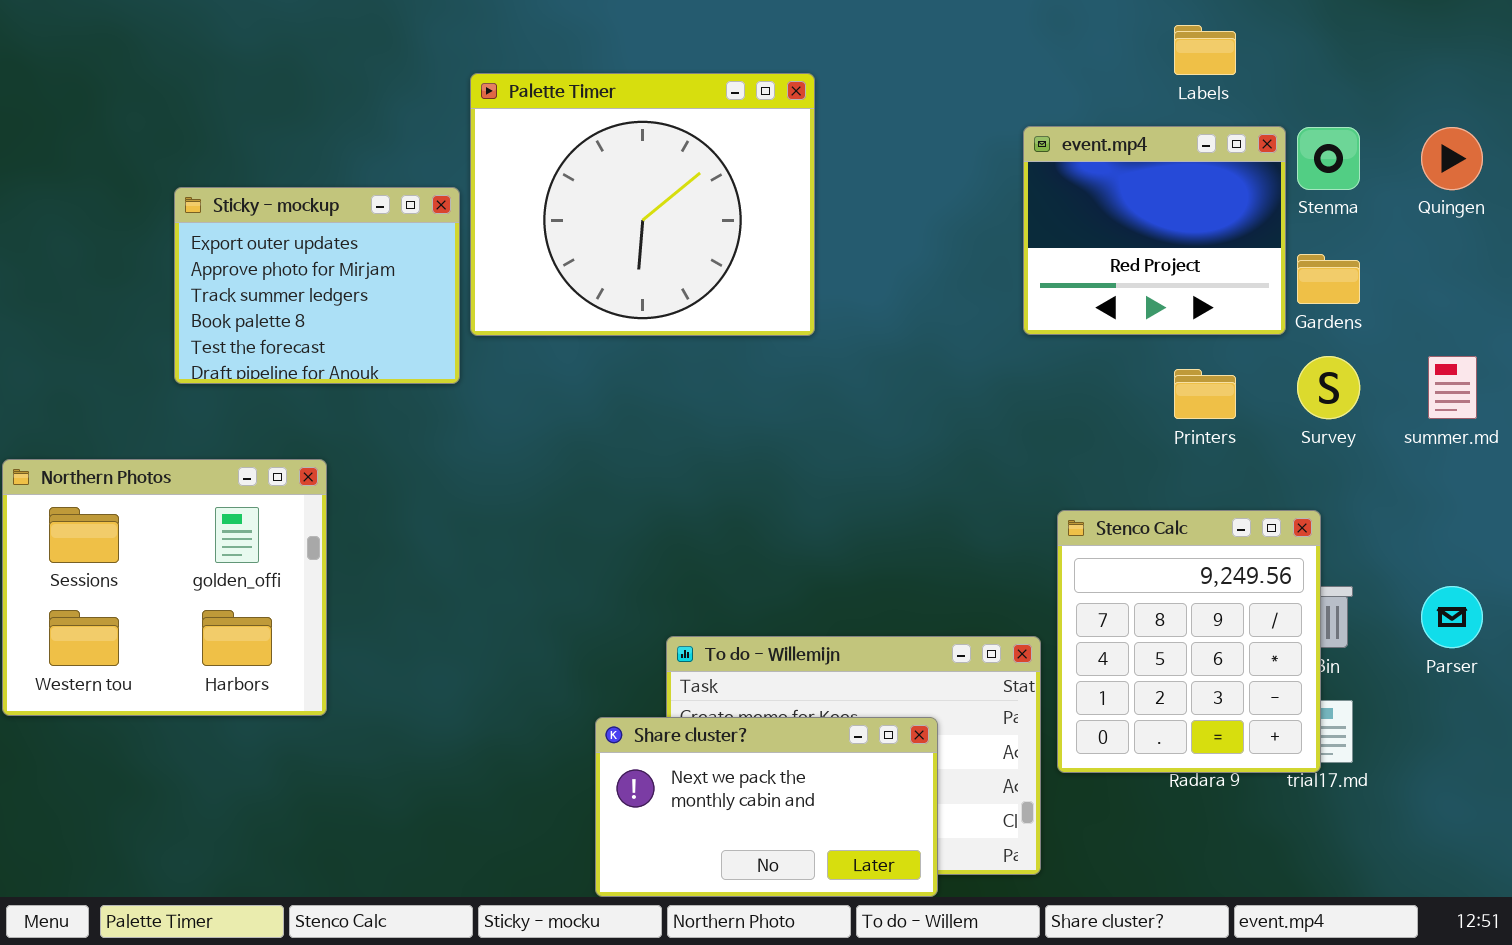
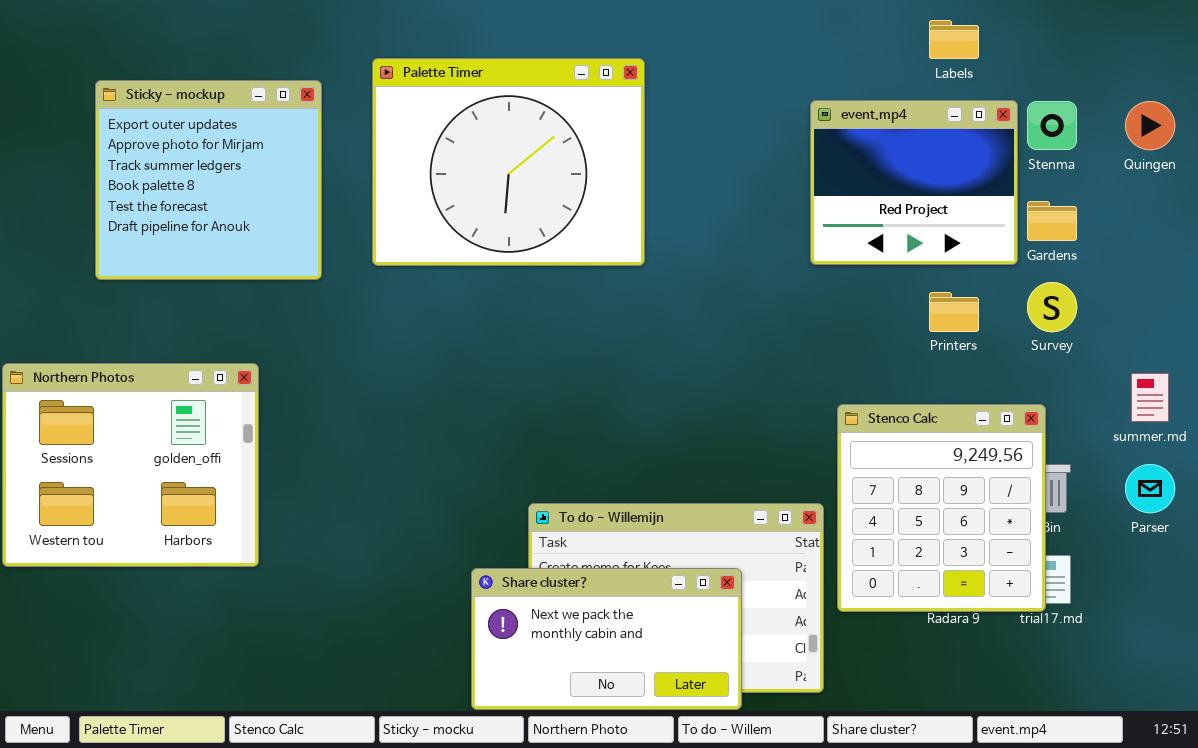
Sticky - mockup: [174,187,460,384] -> [95,80,322,280], moved, resized
summer.md: [1428,356,1477,419] -> [1131,373,1169,422], moved

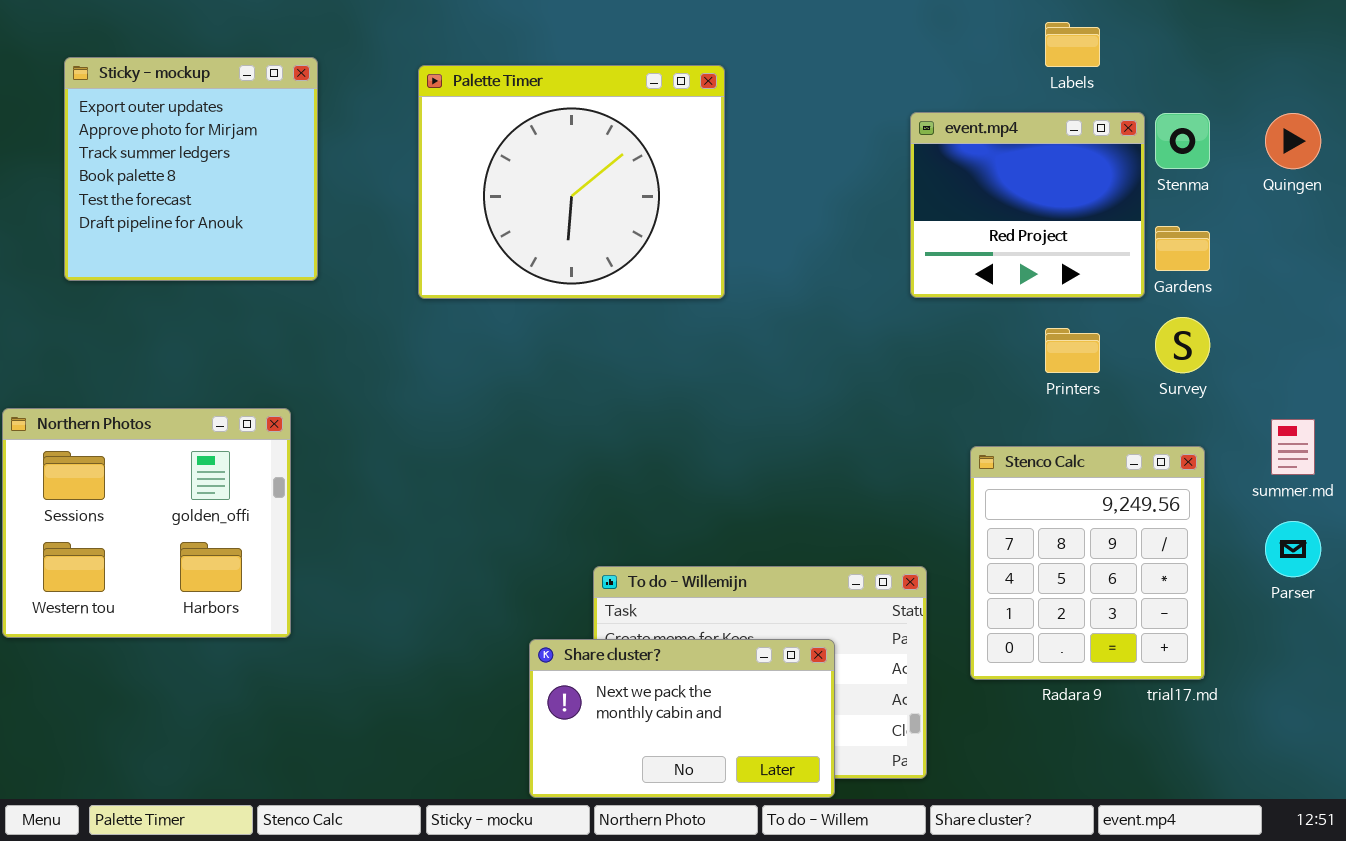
Sticky - mockup: [95,80,322,280] -> [64,57,318,281], moved
Stenco Calc: [837,404,1046,612] -> [970,446,1205,680], moved

